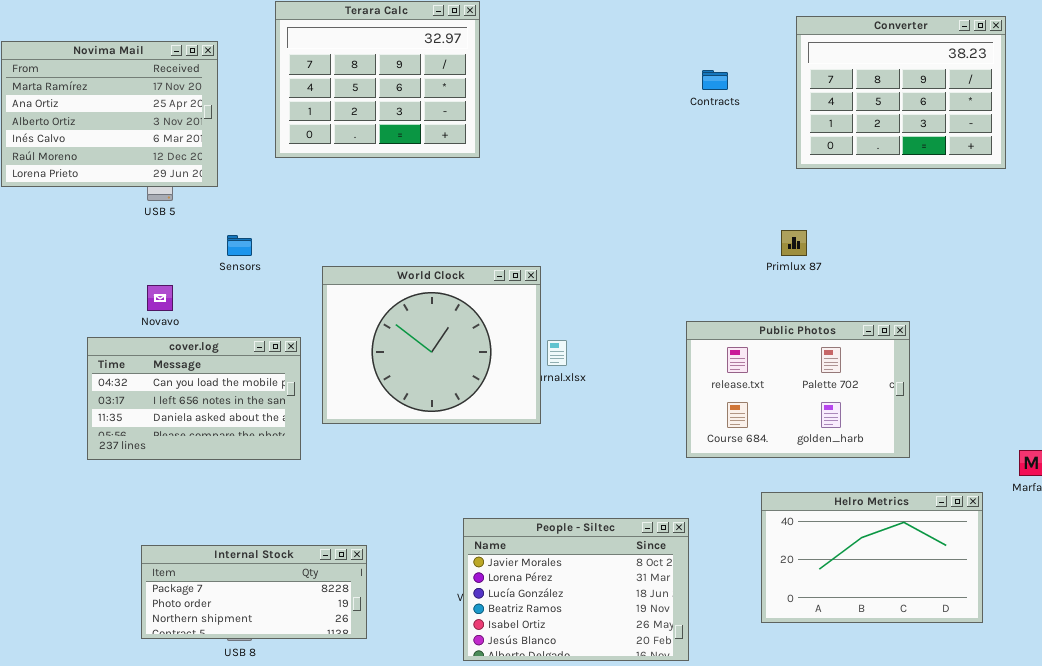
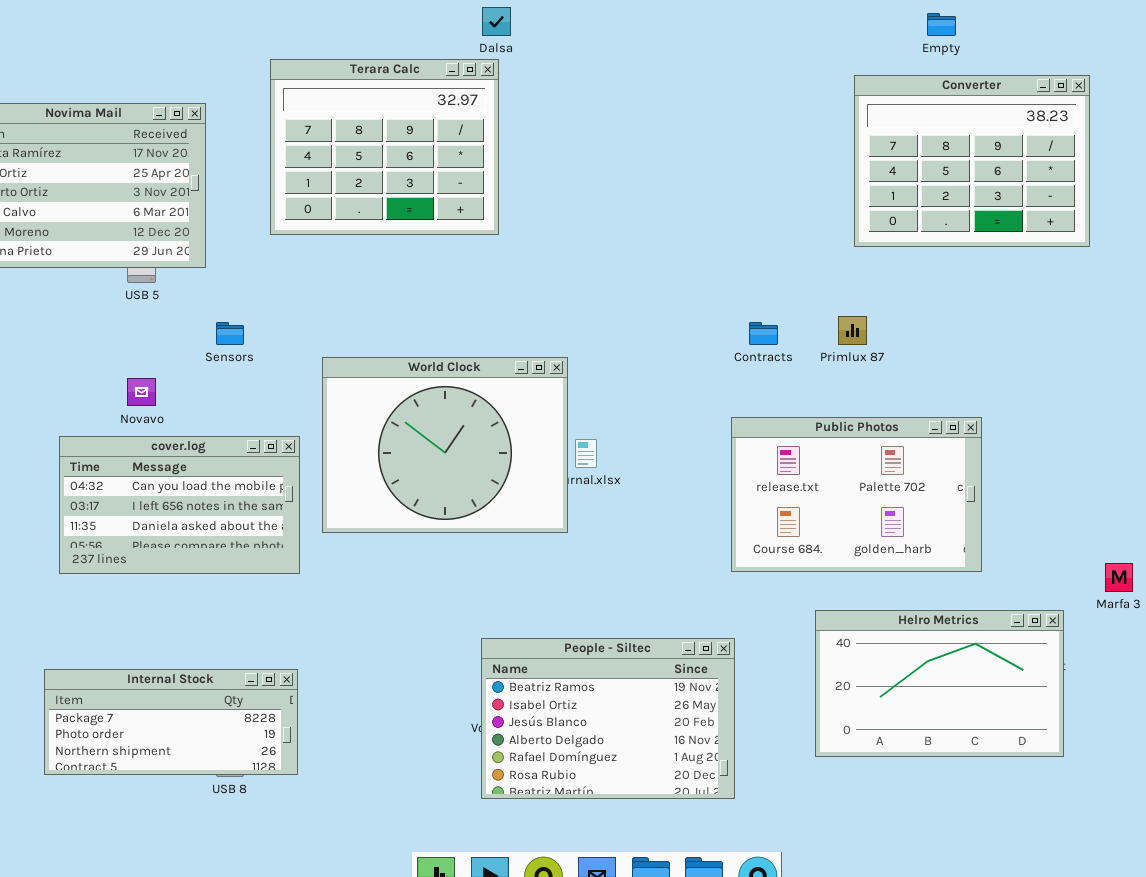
Contracts: [702,70,728,90] -> [749,322,778,345], moved
People - Siltec: [463,518,689,661] -> [481,638,735,799], scrolled down 3 rows
Internal Stock: [141,545,367,639] -> [44,669,298,775], moved

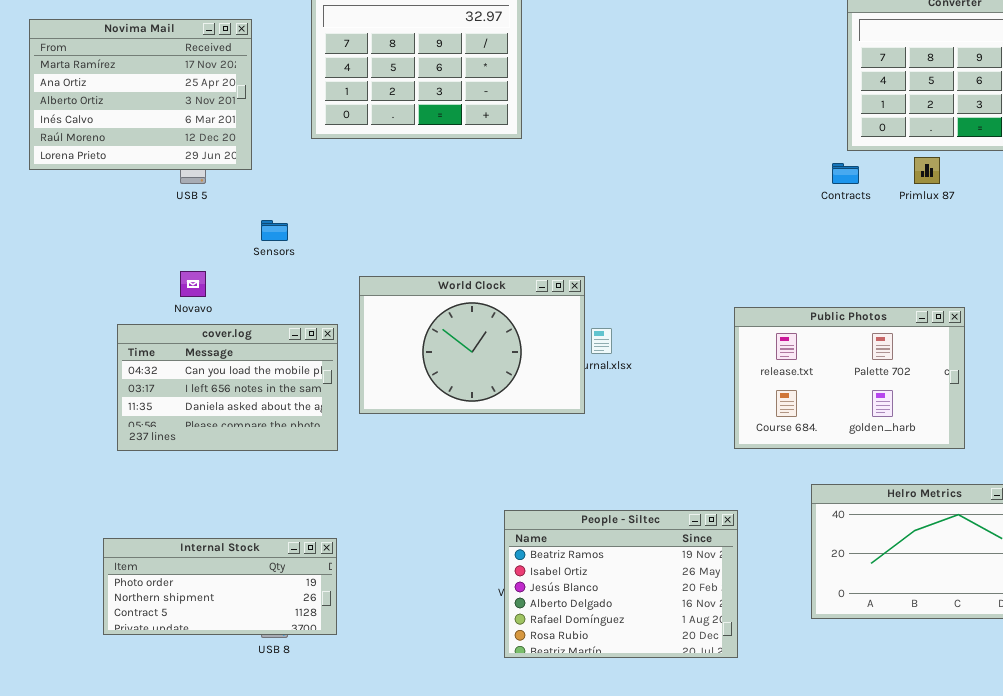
Primlux 87: [838,316,867,345] -> [914,157,940,184], moved
Contracts: [749,322,778,345] -> [832,163,859,184], moved
World Clock: [322,357,568,533] -> [359,276,585,414], resized
Internal Stock: [44,669,298,775] -> [103,538,337,635], scrolled down 1 row

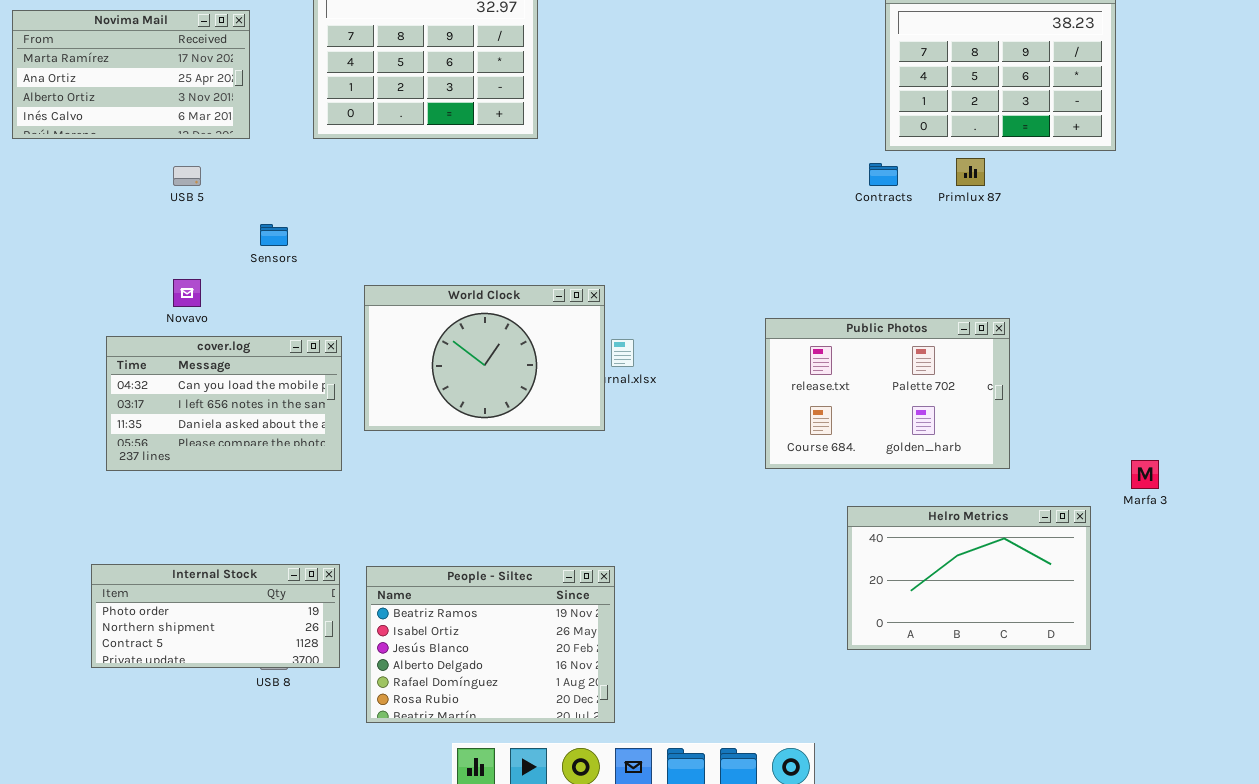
Novima Mail: [29,19,252,170] -> [12,10,250,139], resized
People - Siltec: [504,510,738,658] -> [366,566,615,723], moved

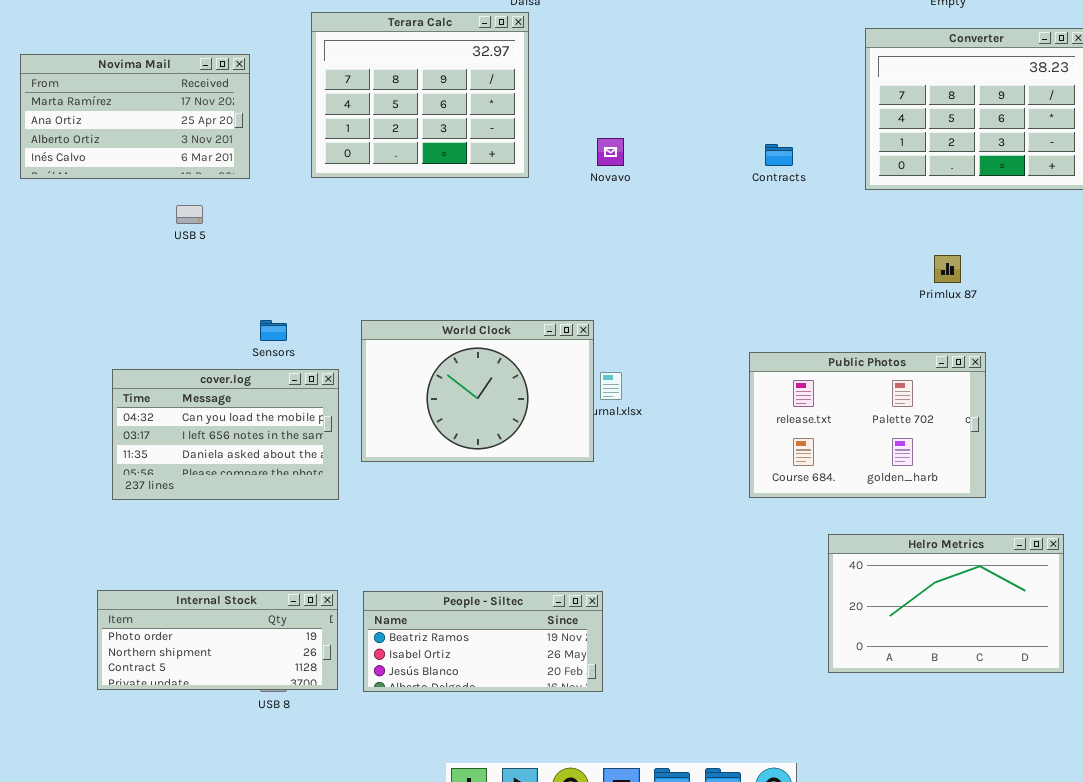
Primlux 87: [956,158,985,186] -> [934,255,961,283], moved
Contracts: [869,163,898,186] -> [765,144,793,166], moved
Sensors: [260,224,288,246] -> [260,320,287,341], moved
Novavo: [173,279,201,307] -> [597,138,624,166], moved
People - Siltec: [366,566,615,723] -> [363,591,603,692], resized

